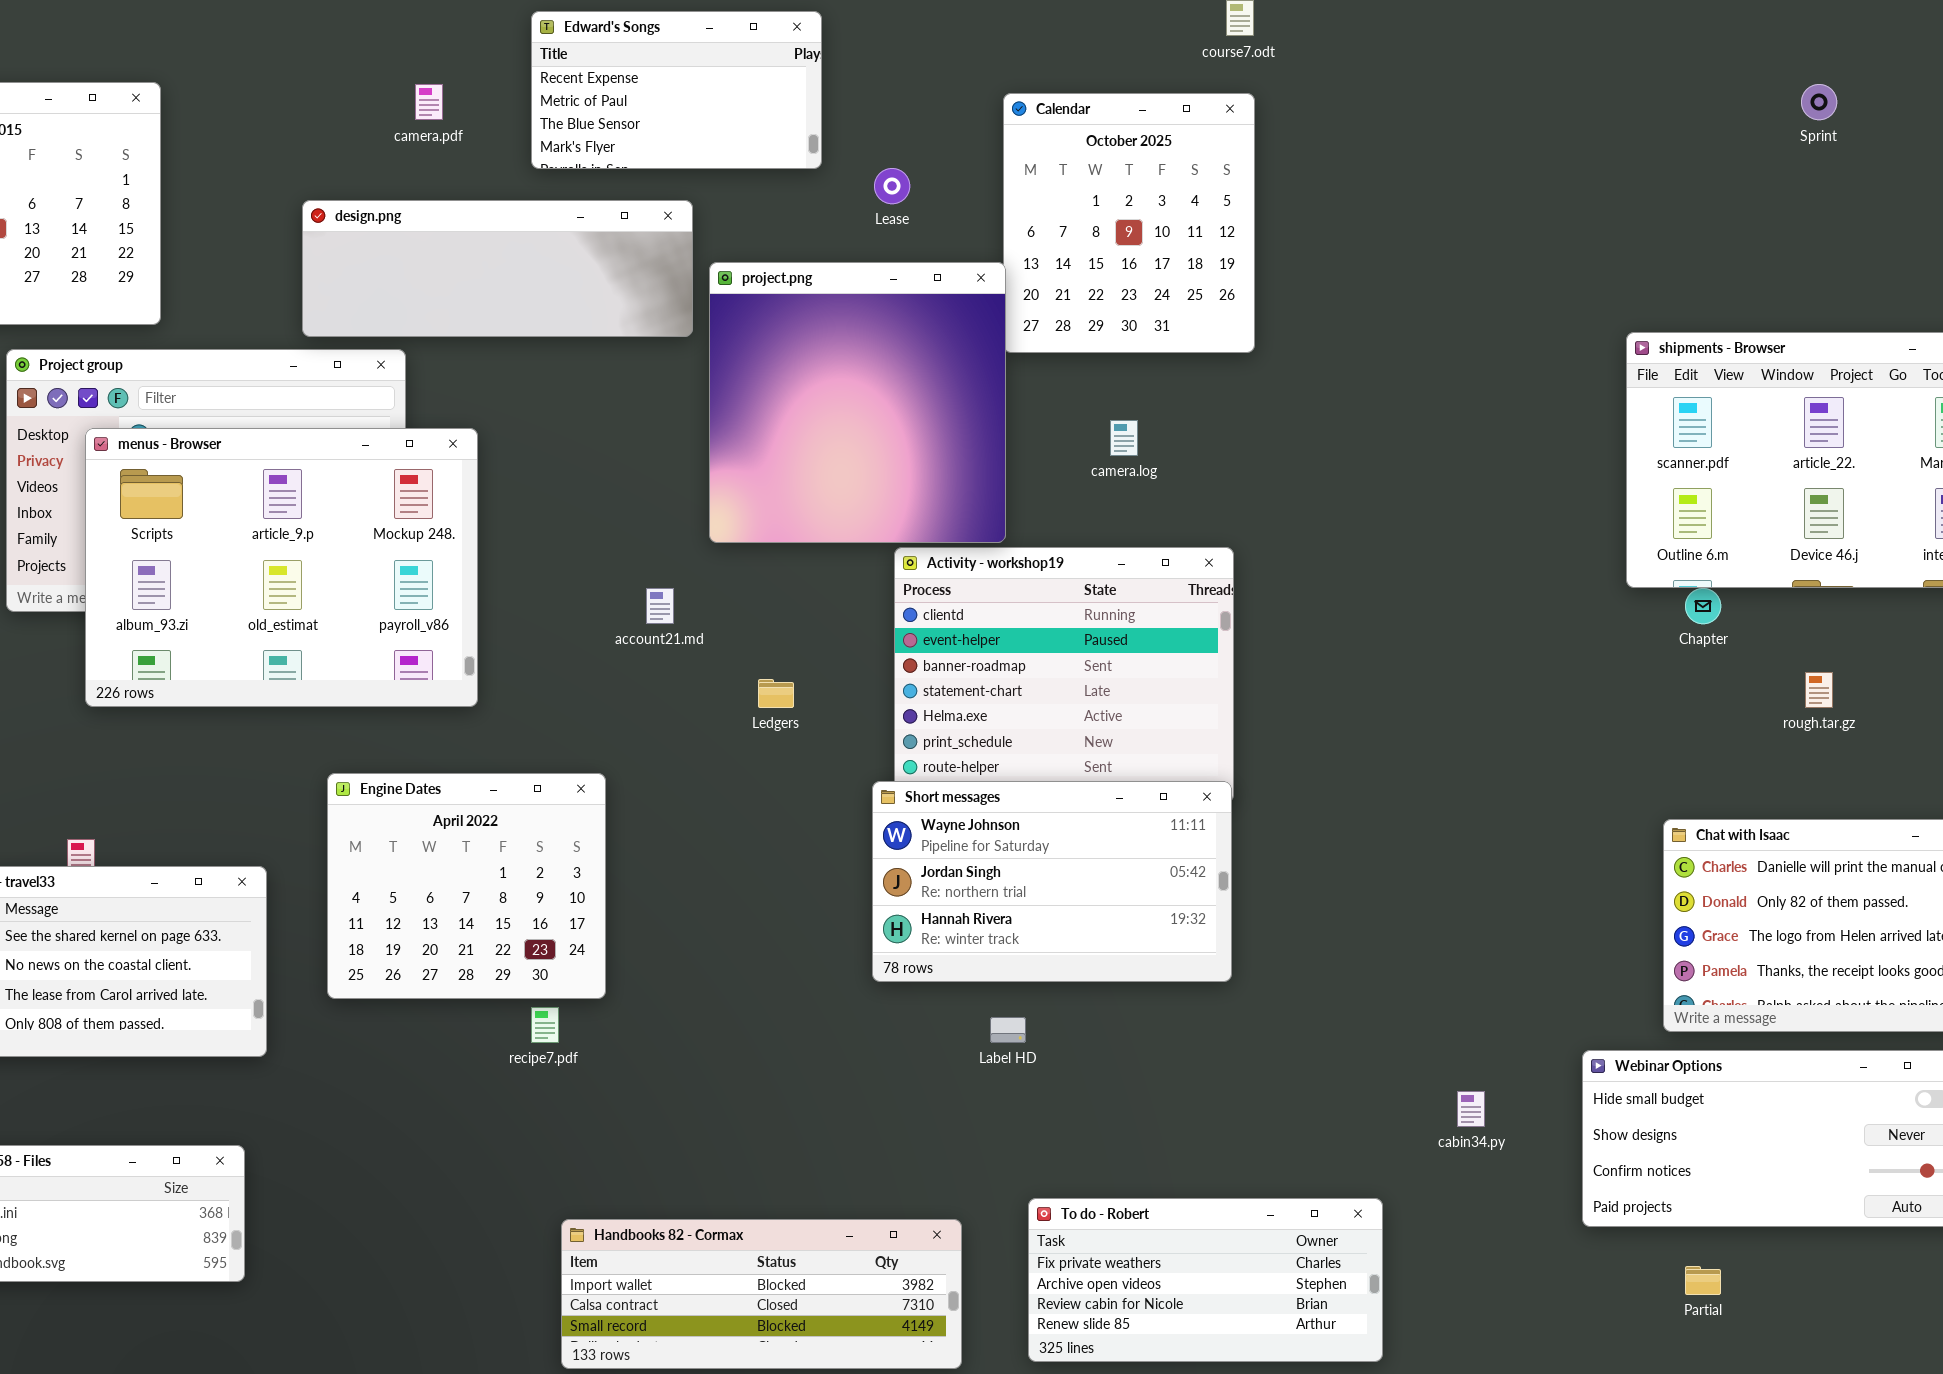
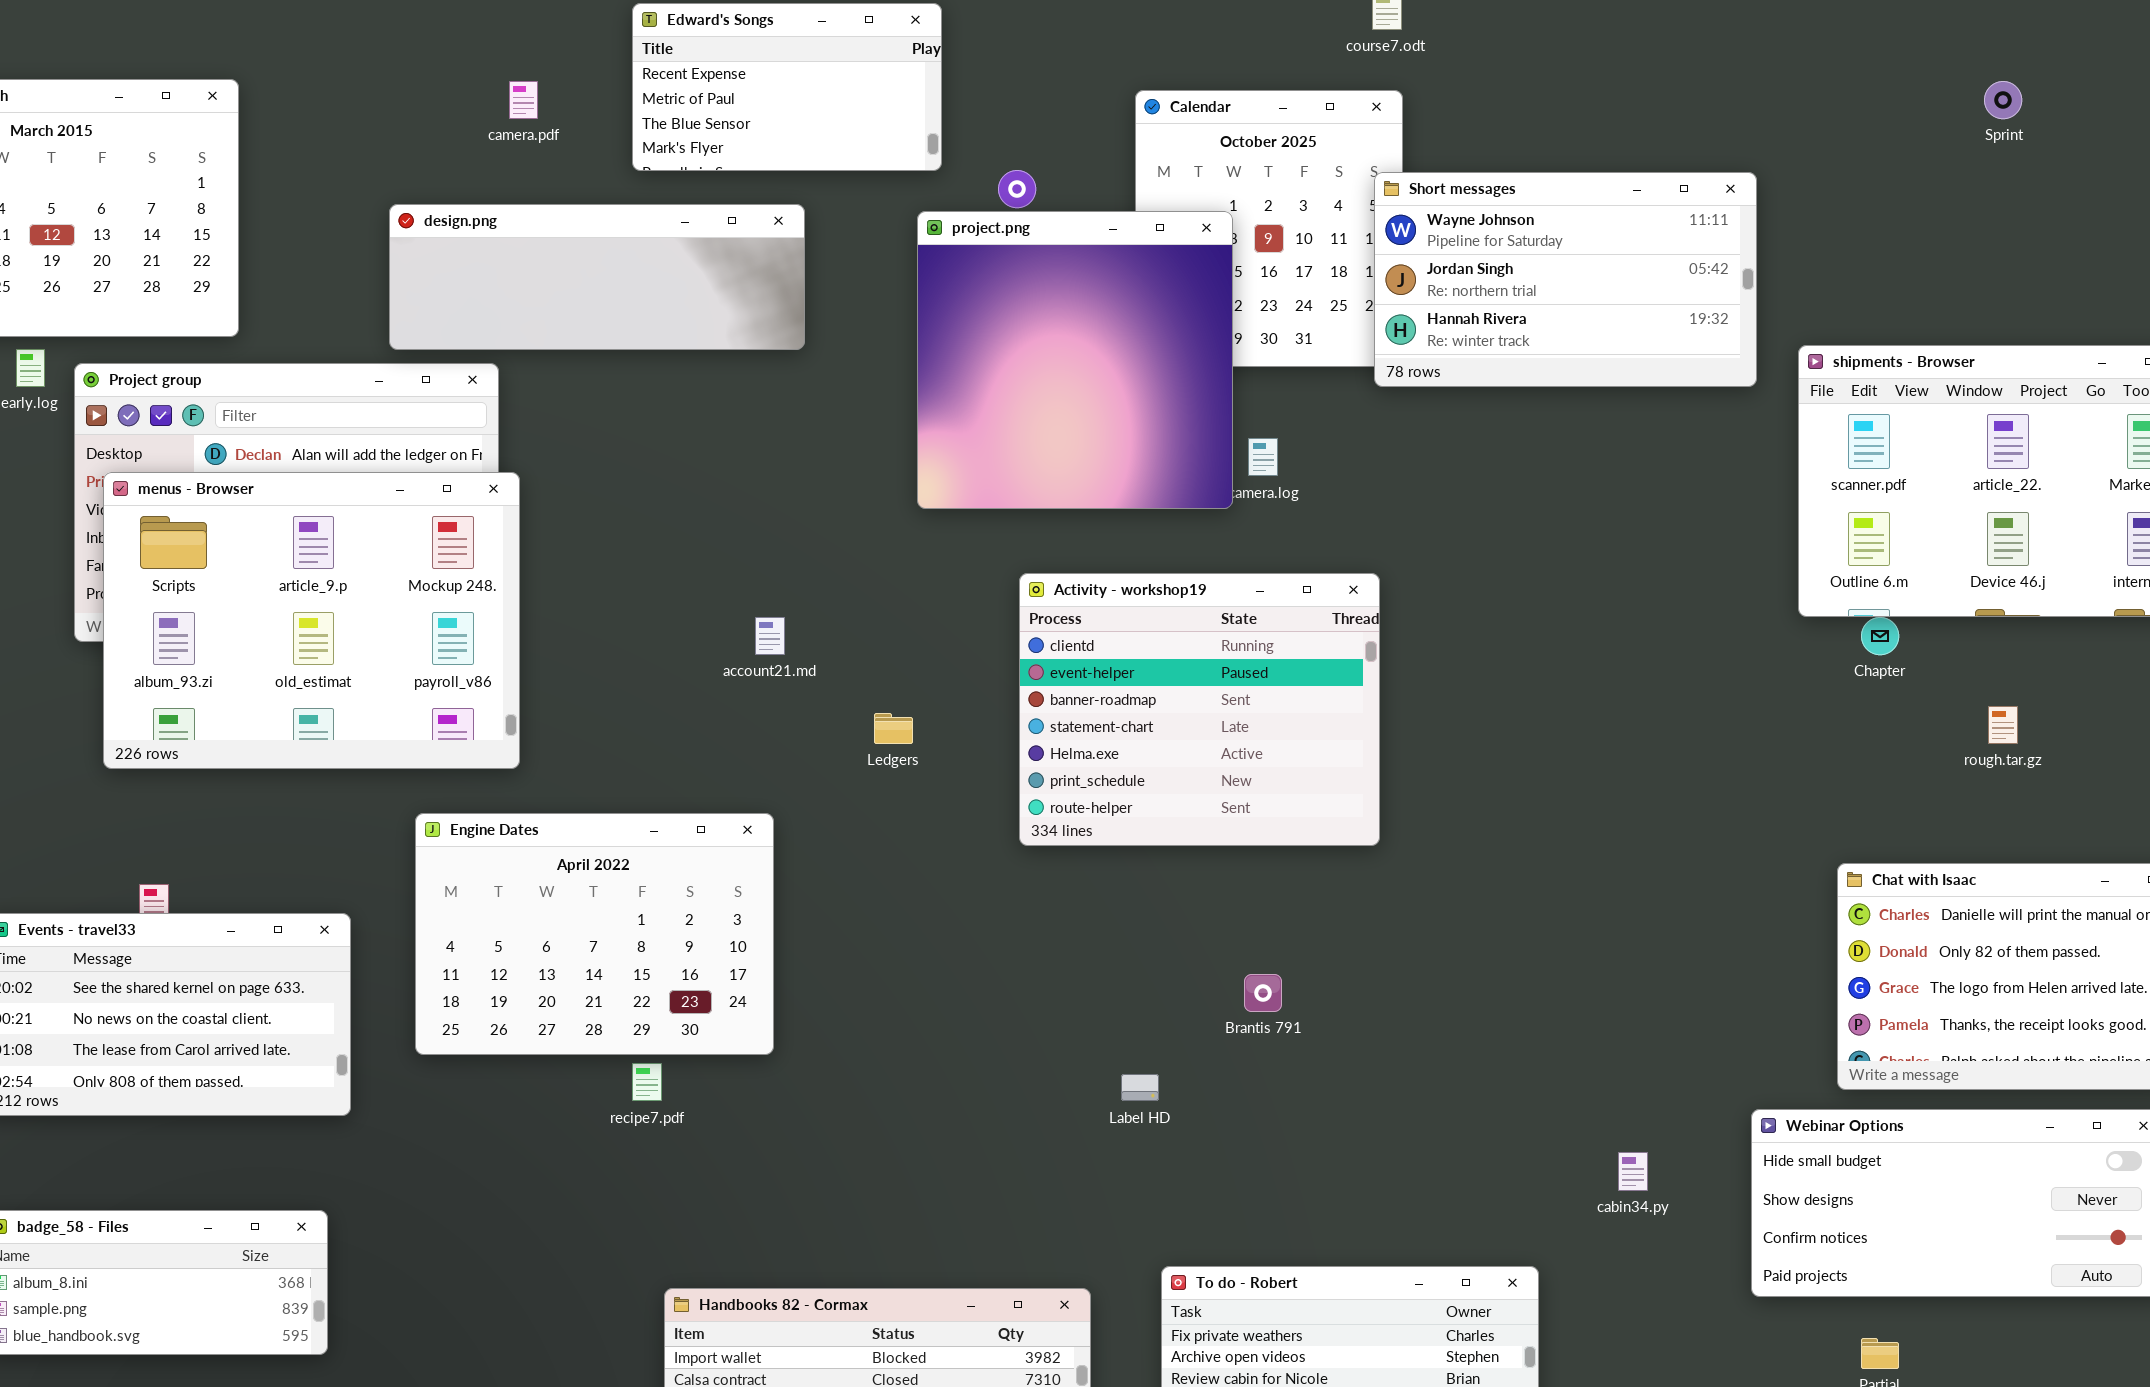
project.png: [709,262,1006,543] -> [917,211,1233,509], moved
menus - Browser: [85,428,478,707] -> [103,472,520,769], moved
Engine Dates: [327,773,606,999] -> [415,813,774,1055], resized
Short messages: [872,781,1232,982] -> [1374,172,1757,387], moved

